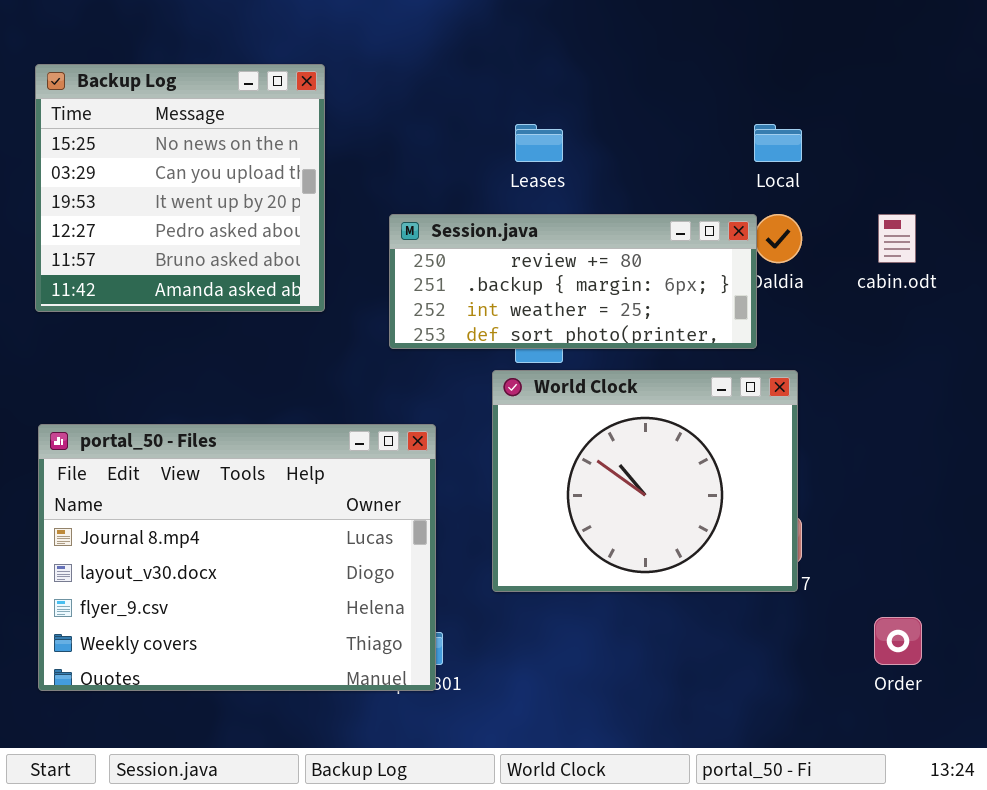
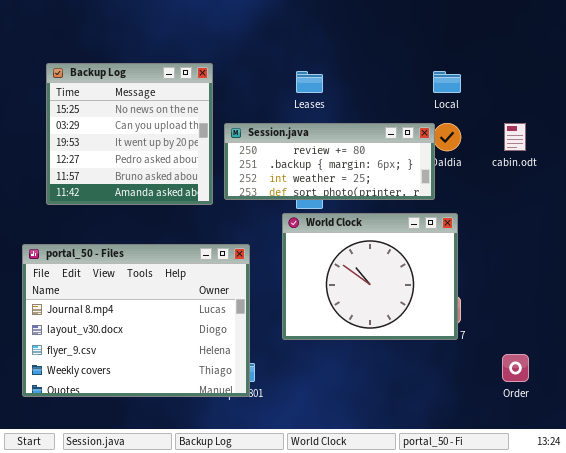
Backup Log: [35,64,325,312] -> [46,63,213,205], moved

